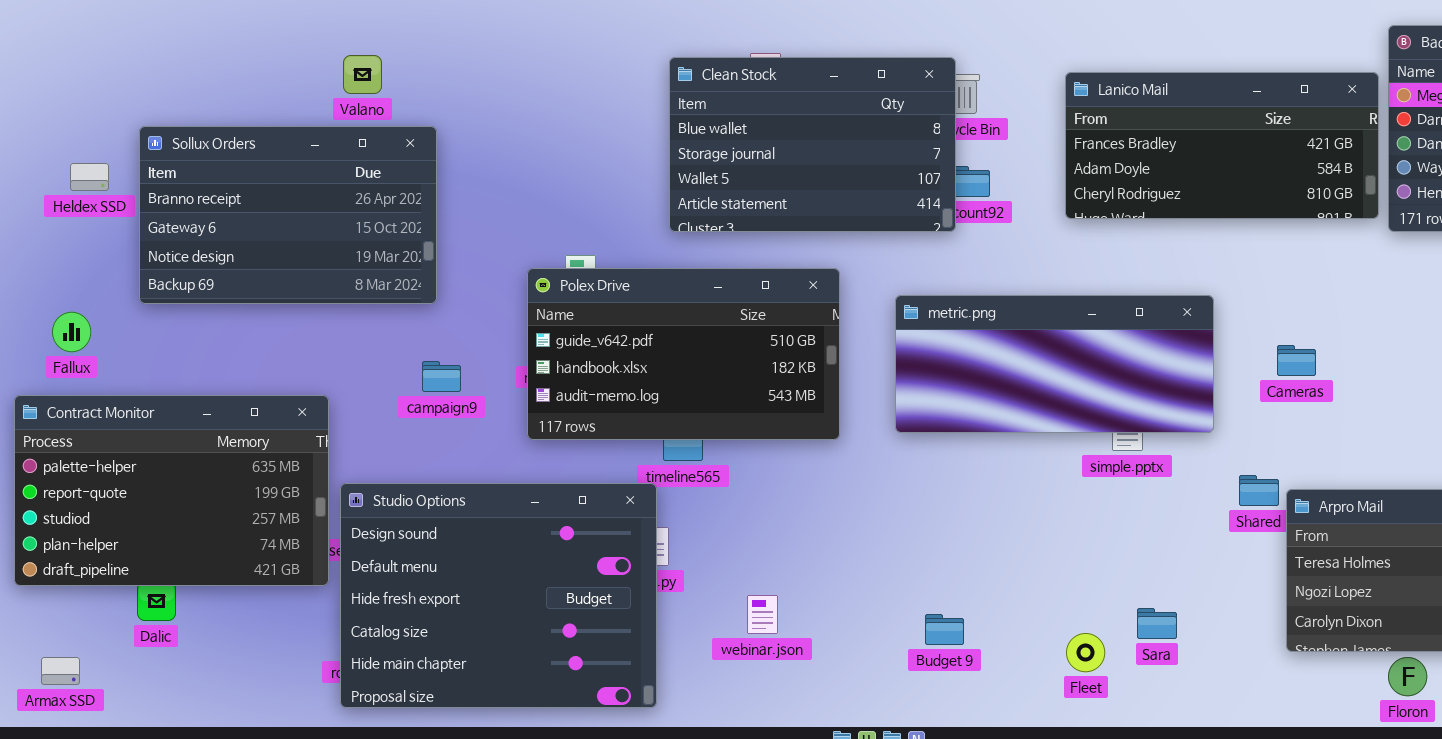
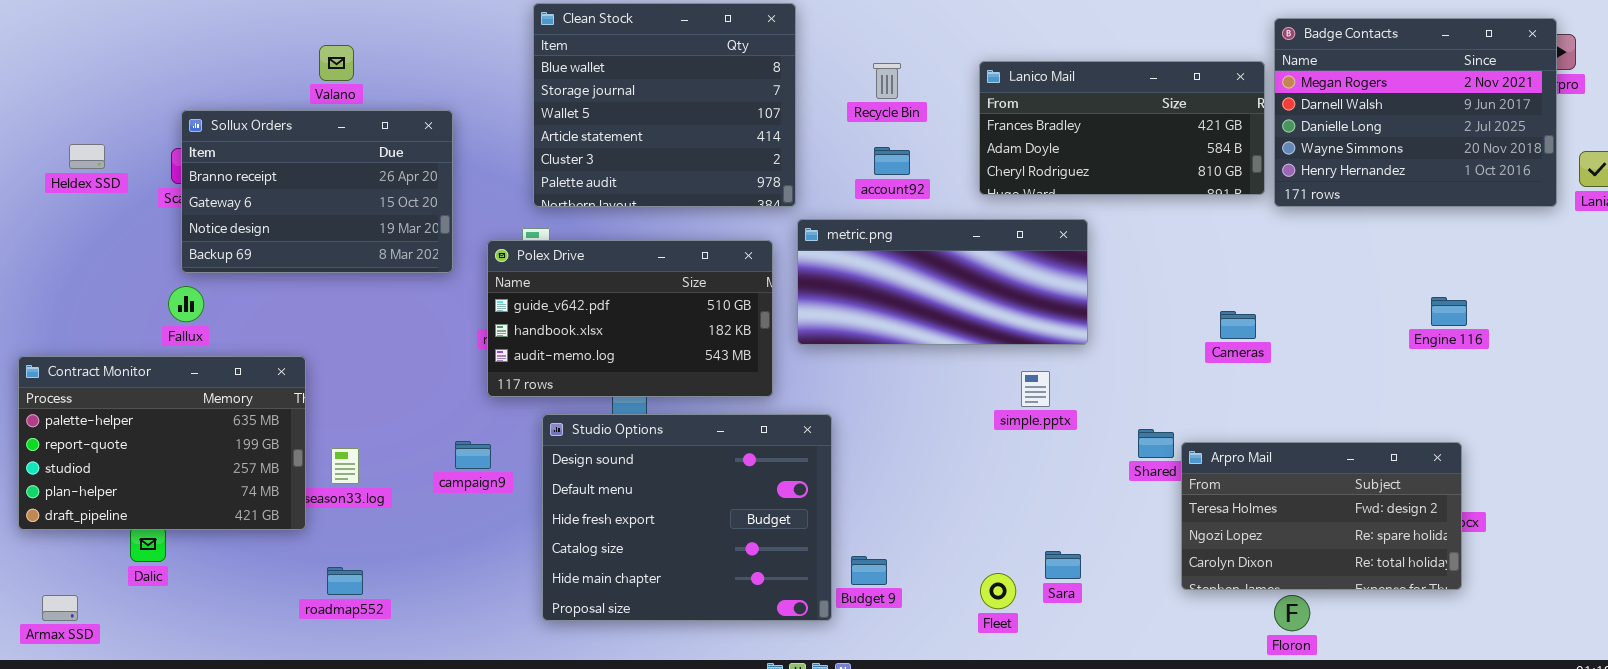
Clean Stock: [669,57,956,232] -> [533,3,796,207], moved, resized
Sollux Orders: [139,126,437,304] -> [181,110,453,273], moved
metric.png: [895,295,1214,433] -> [797,219,1088,345], moved
Fallux: [52,312,91,352] -> [168,286,204,322], moved
Cameras: [1277,345,1316,376] -> [1220,311,1256,339], moved
campaign9: [422,361,461,392] -> [455,441,491,469], moved
Studio Options: [340,483,657,708] -> [542,414,832,621], moved

